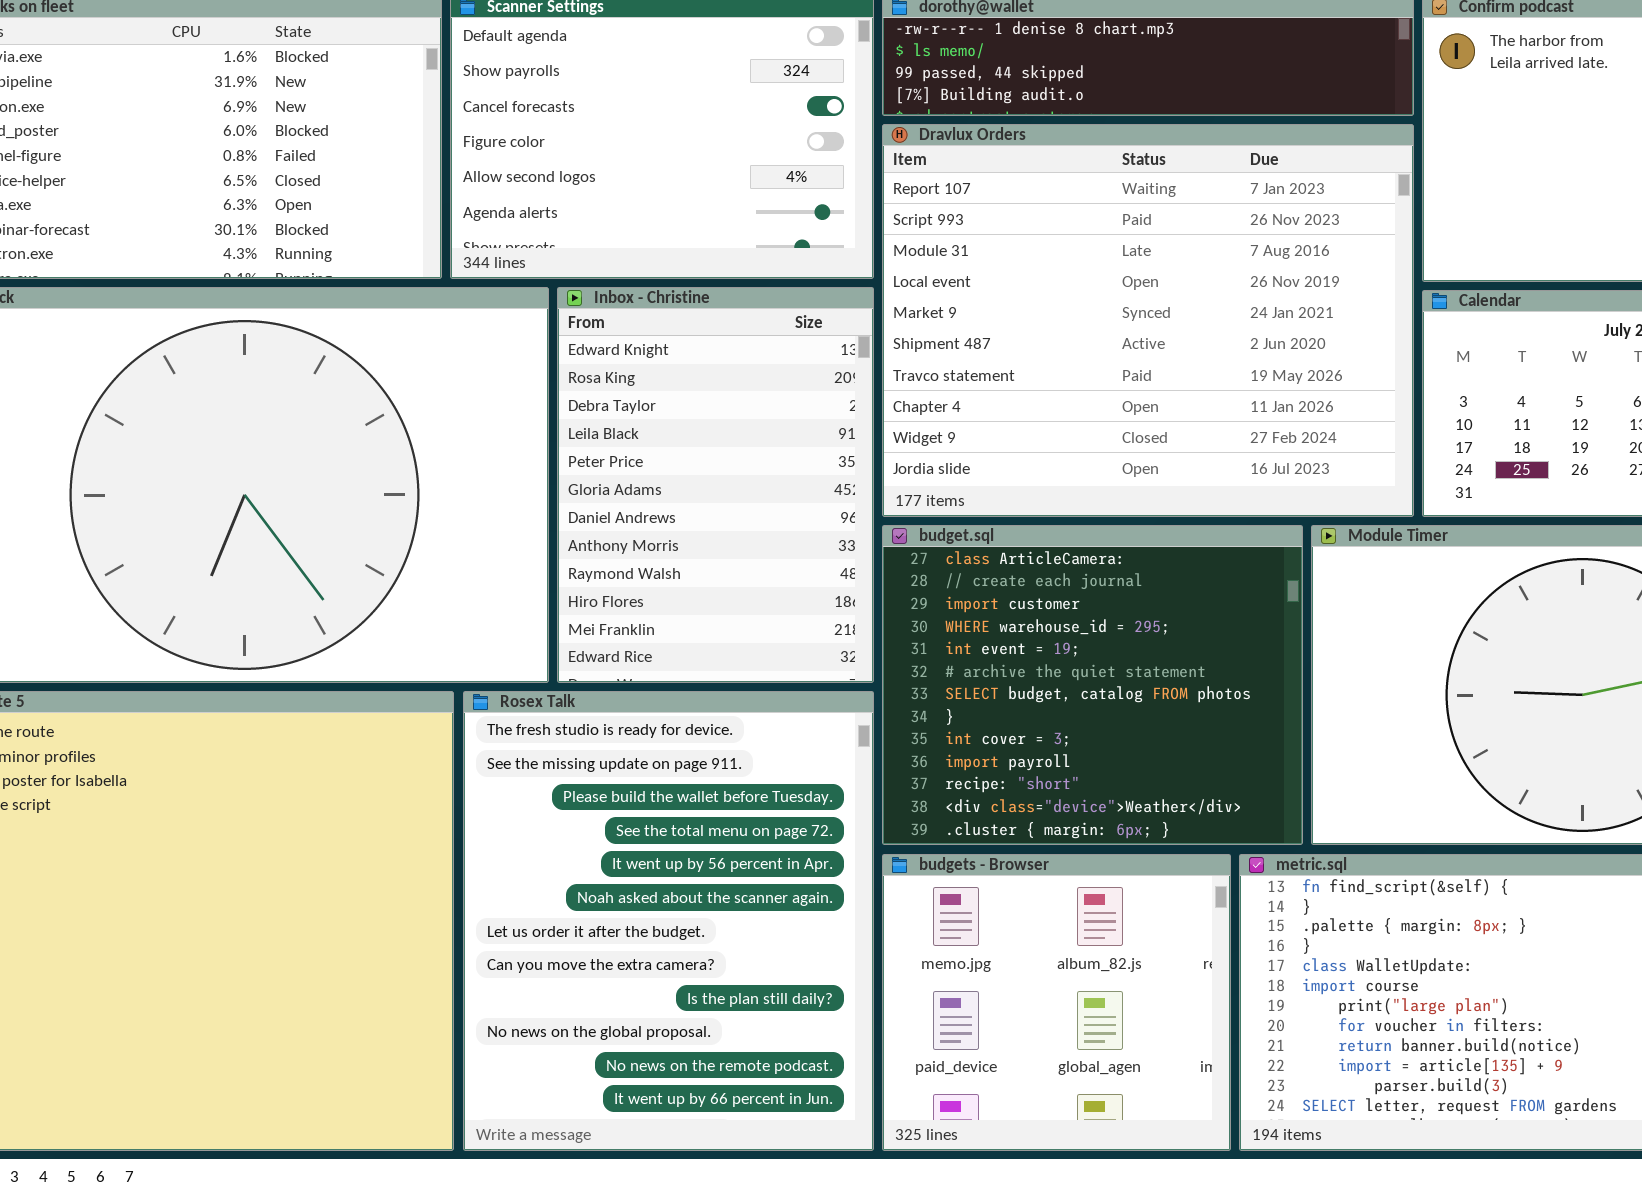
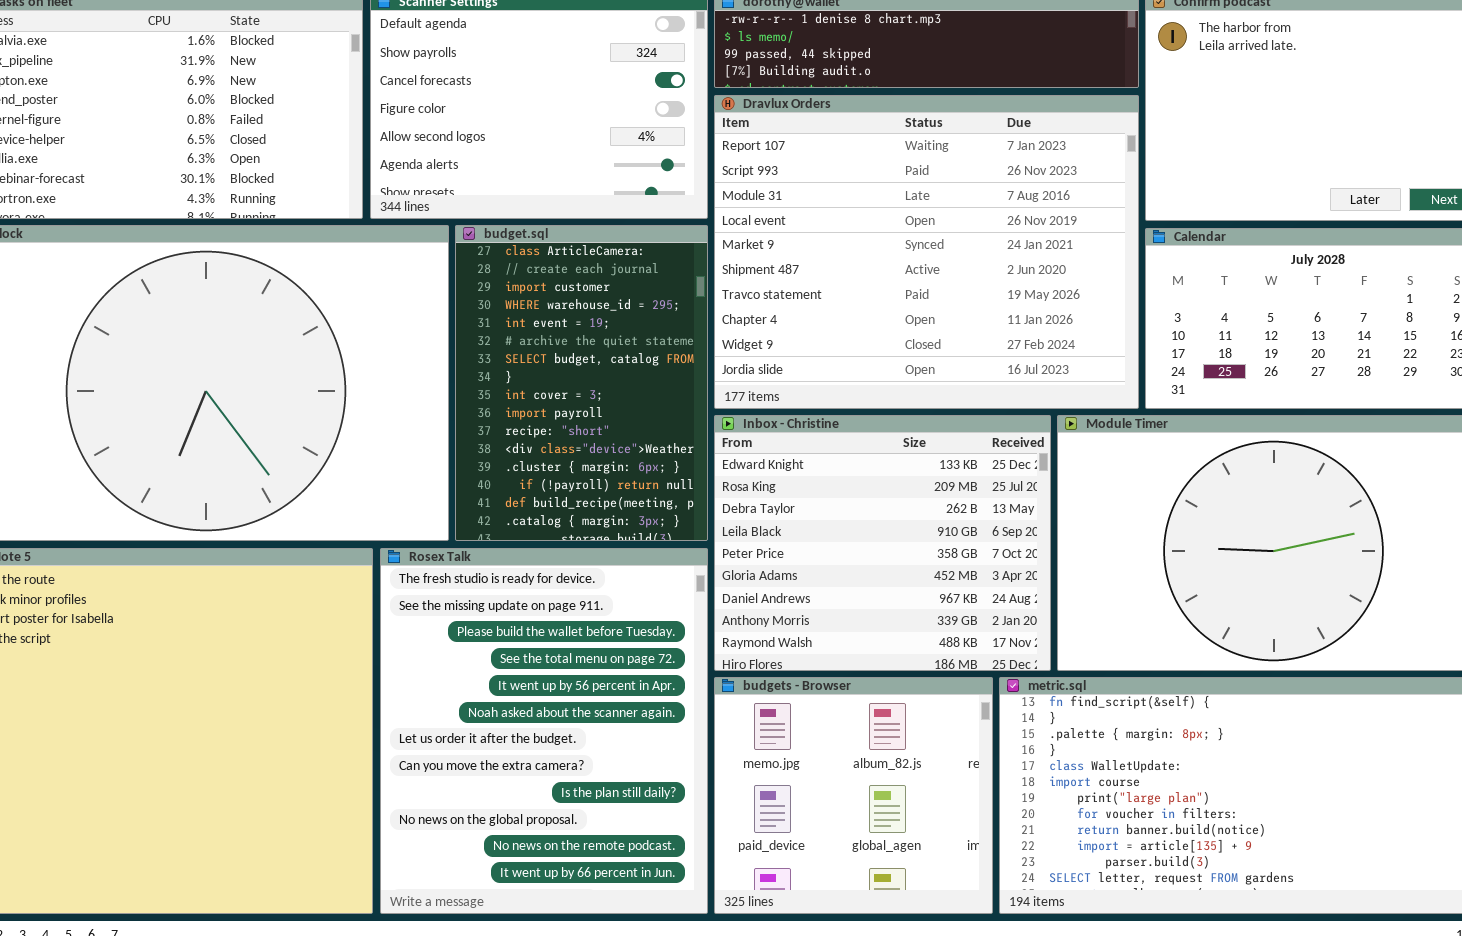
Inbox - Christine: [557,287,874,683] -> [714,415,1051,671], moved, resized
budget.sql: [882,525,1303,845] -> [455,225,708,541], moved, resized

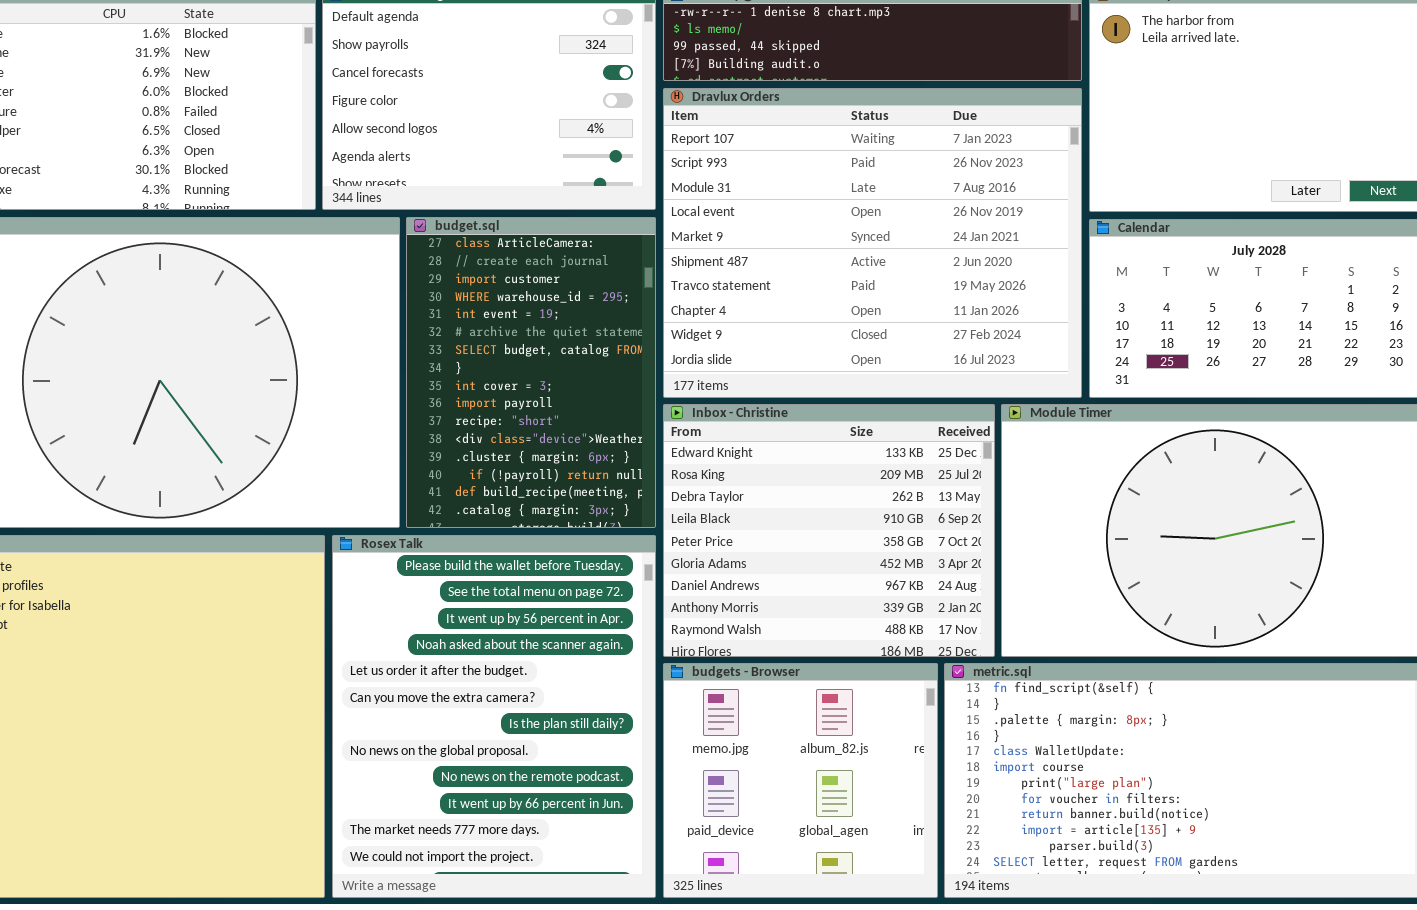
Rosex Talk: [380,548,708,914] -> [332,535,656,898], scrolled down 2 rows

